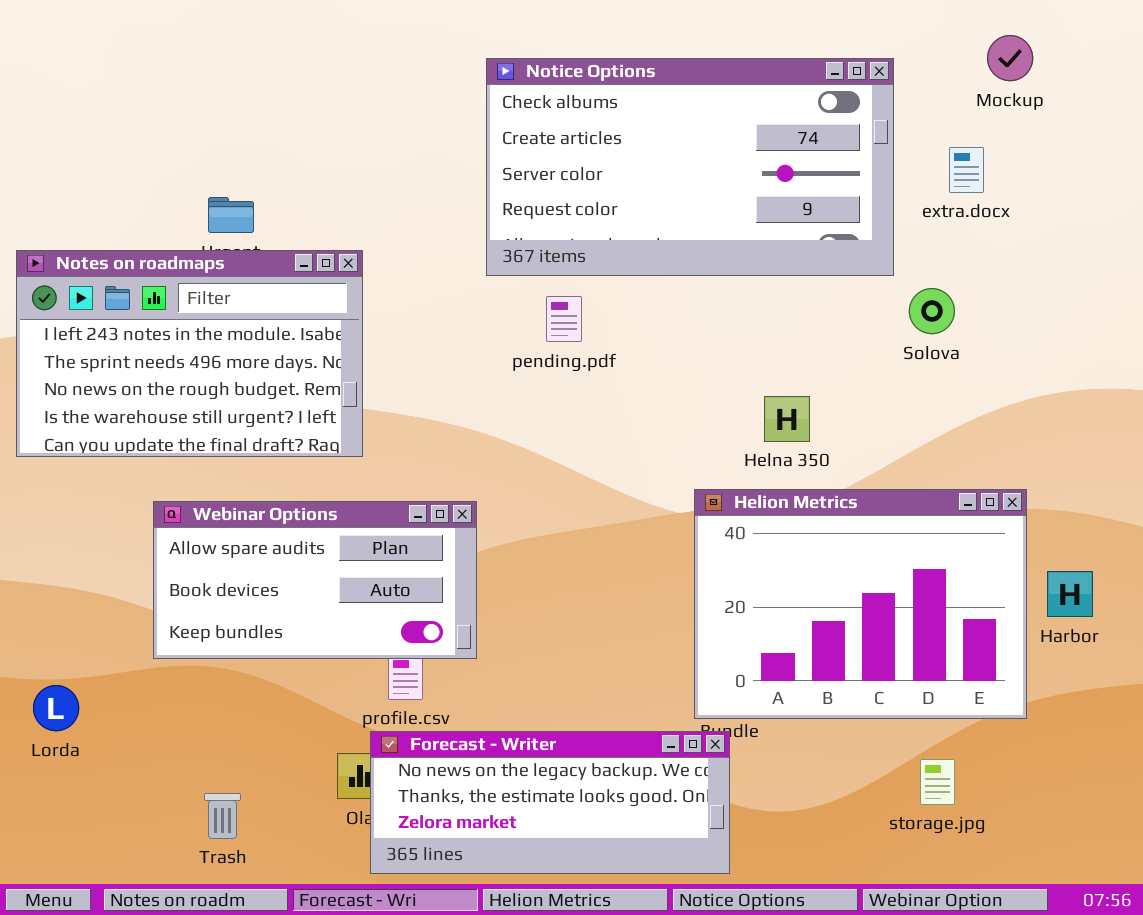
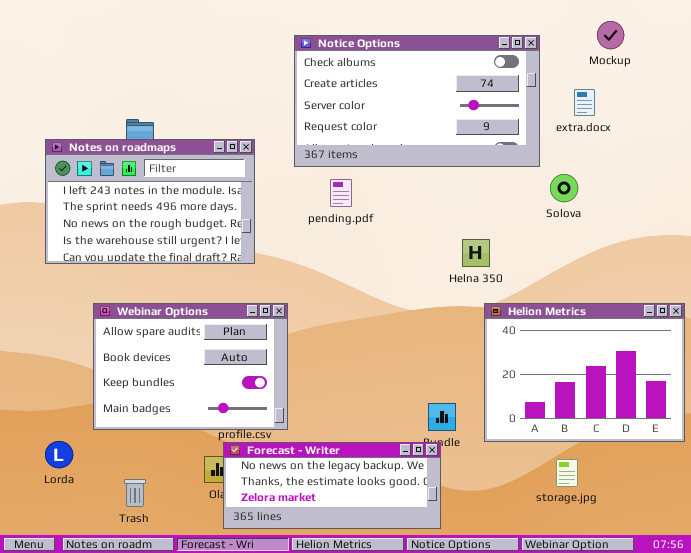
Notes on roadmaps: [16,250,363,457] -> [45,139,255,264], moved
Helion Metrics: [694,489,1027,719] -> [484,303,685,442], moved
Webinar Options: [153,501,477,659] -> [93,303,288,430], resized
Lorda: [33,685,79,731] -> [45,441,73,468], moved

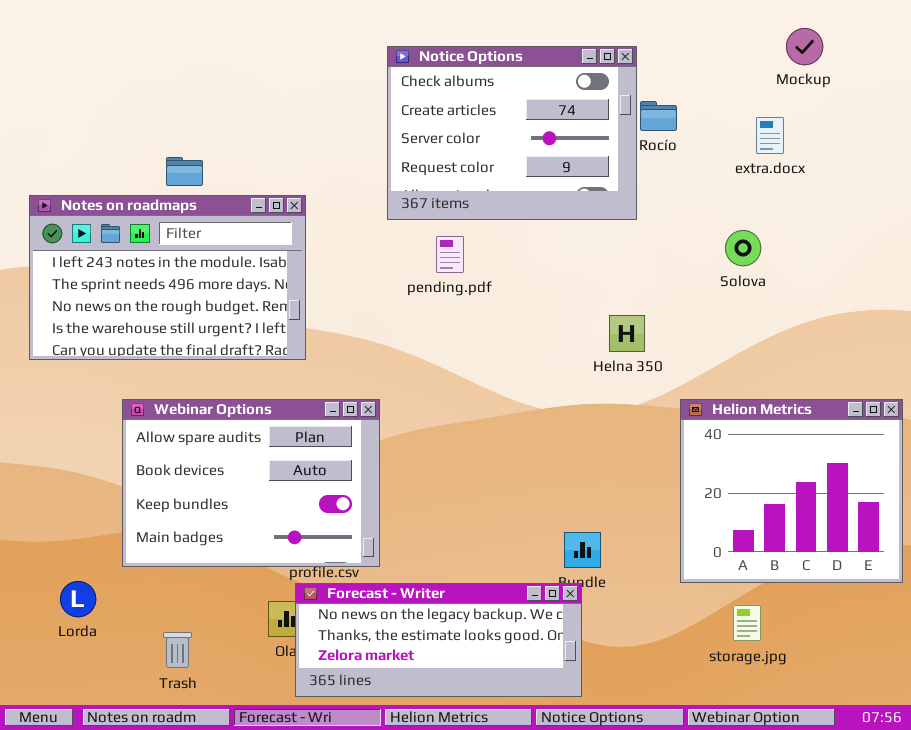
Notice Options: [294,35,540,167] -> [387,46,637,220], resized
Notes on roadmaps: [45,139,255,264] -> [29,195,306,360], moved
Helion Metrics: [484,303,685,442] -> [680,399,903,583], resized

